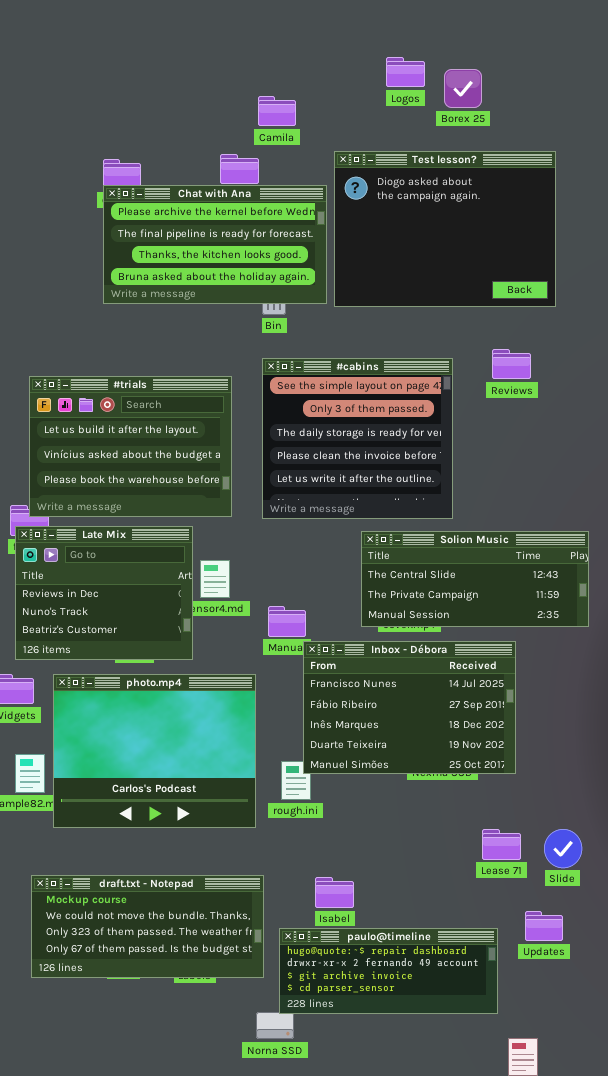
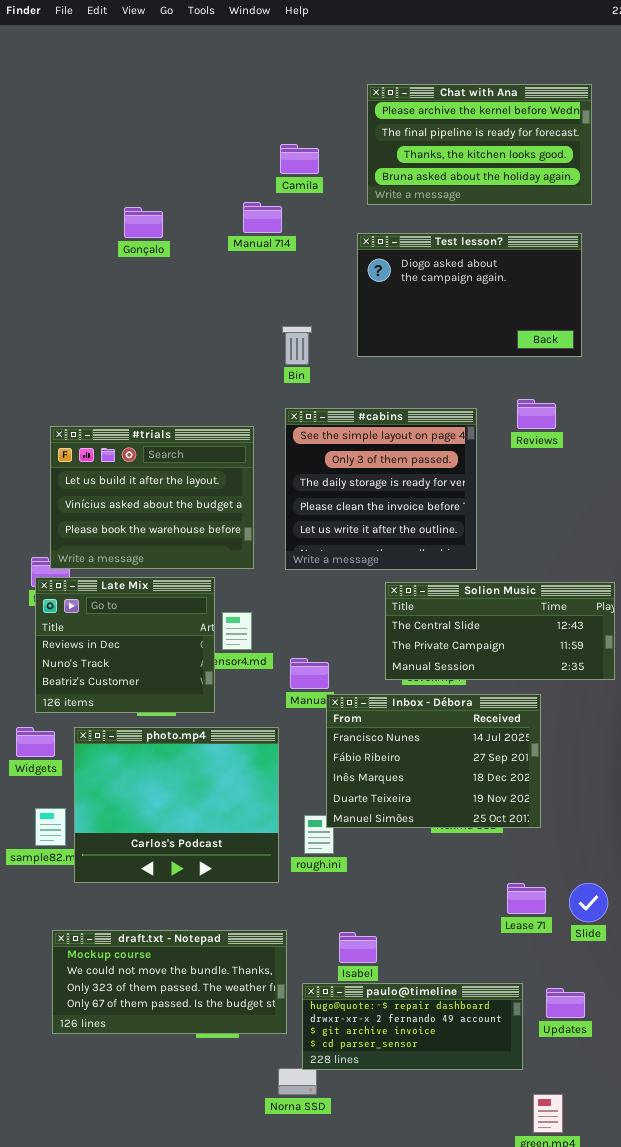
Test lesson?: [334,151,556,307] -> [357,233,582,357], resized
Chat with Ana: [103,185,327,304] -> [367,84,592,205], moved
Updates: [525,911,563,941] -> [546,988,585,1018], moved

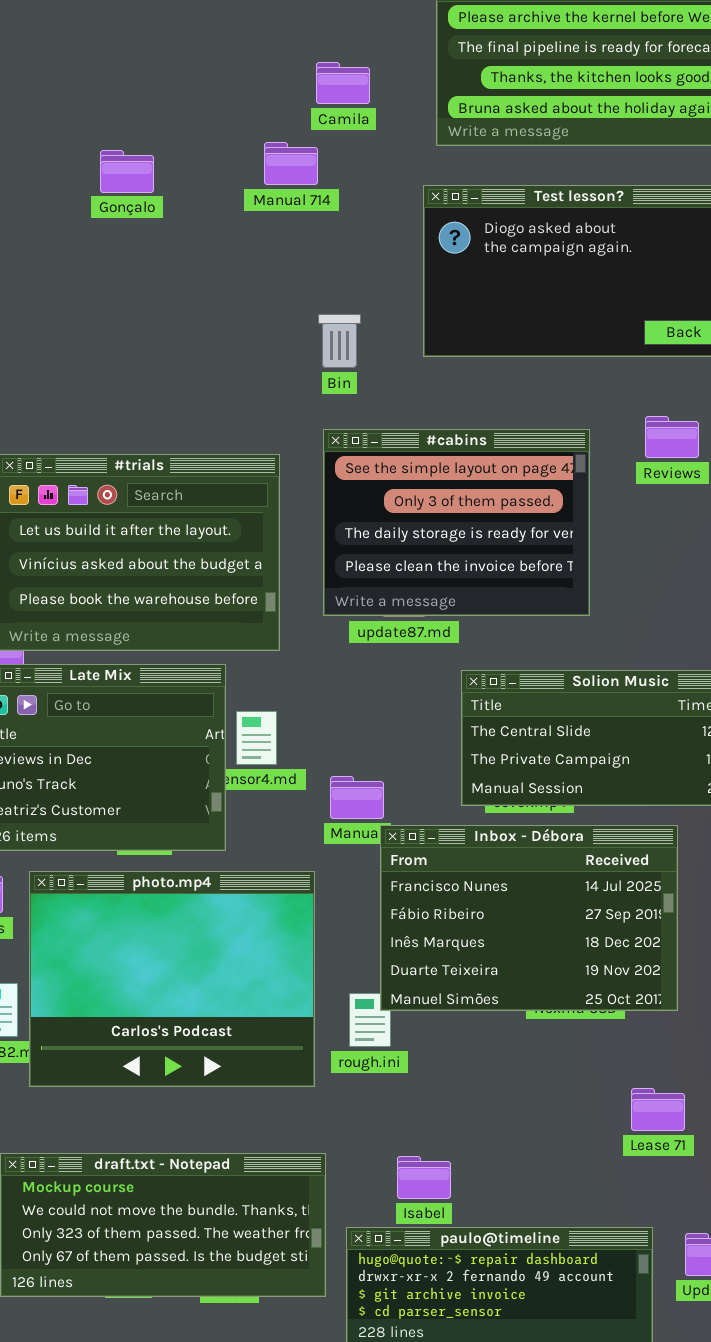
#cabins: [285,408,477,570] -> [323,429,590,616], resized

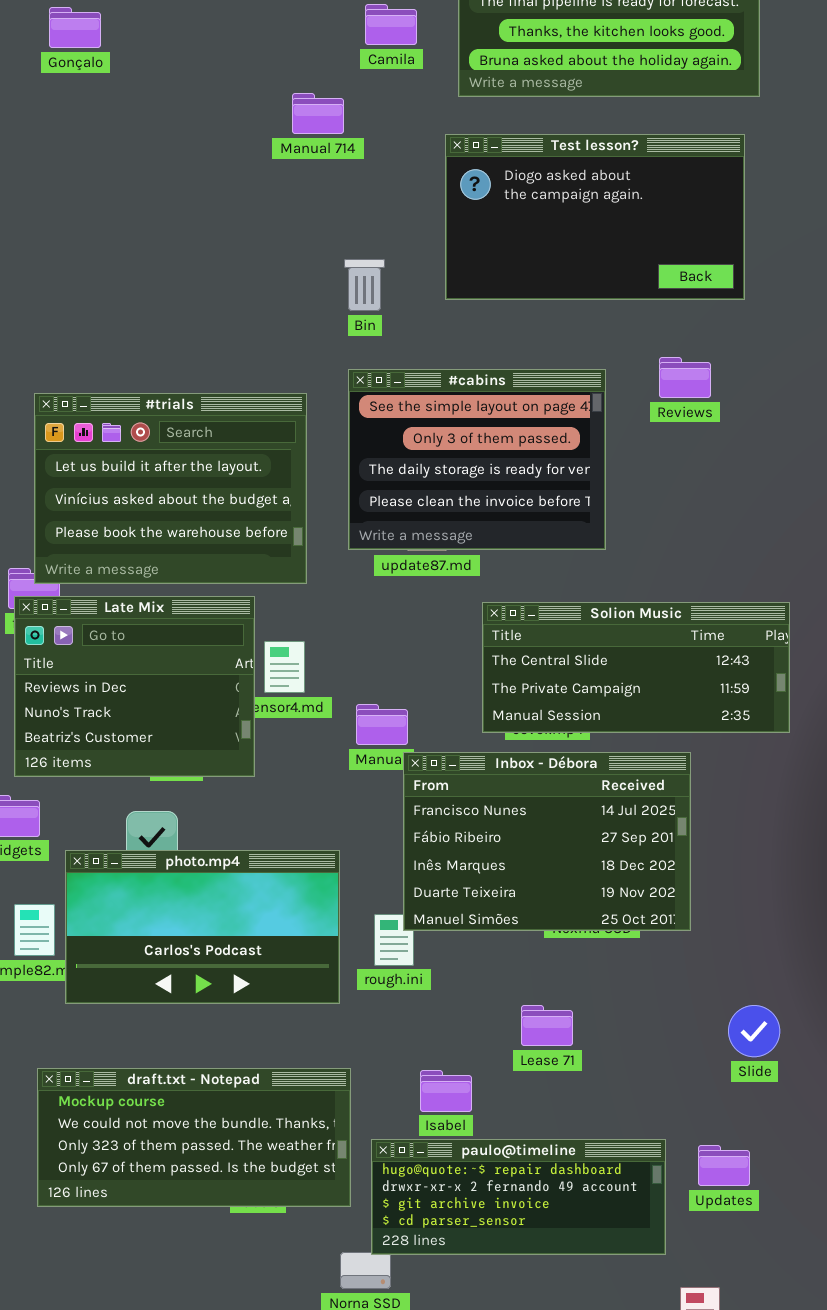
Camila: [316,62,370,104] -> [365,4,417,45], moved
Gonçalo: [100,150,154,193] -> [49,7,101,48], moved
photo.mp4: [29,871,315,1087] -> [65,850,340,1004], resized
Lease 71: [631,1088,685,1131] -> [521,1005,573,1046], moved

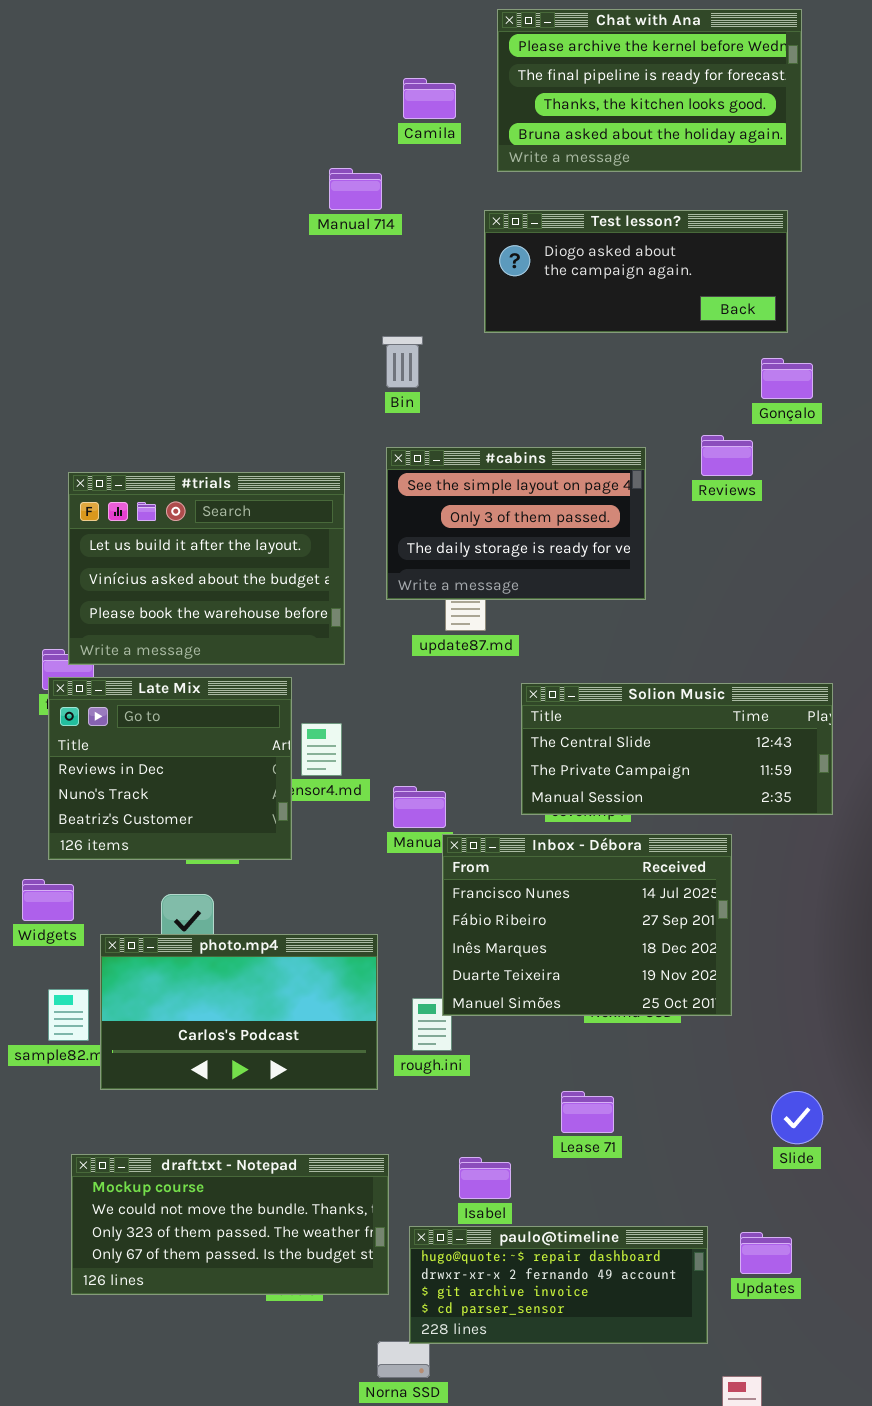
Gonçalo: [49,7,101,48] -> [761,358,813,399], moved
Test lesson?: [445,134,745,300] -> [484,210,788,333], resized
#cabins: [348,369,606,550] -> [386,447,646,600], resized

